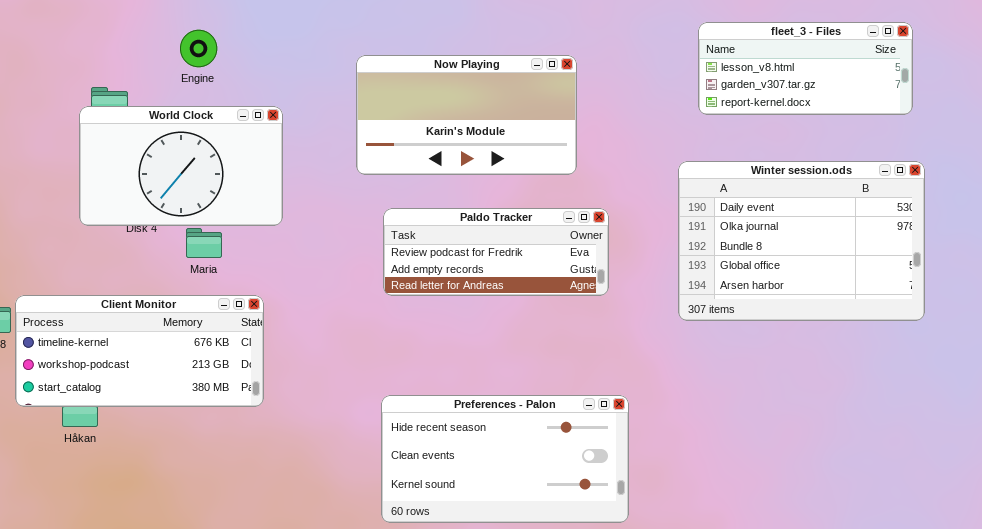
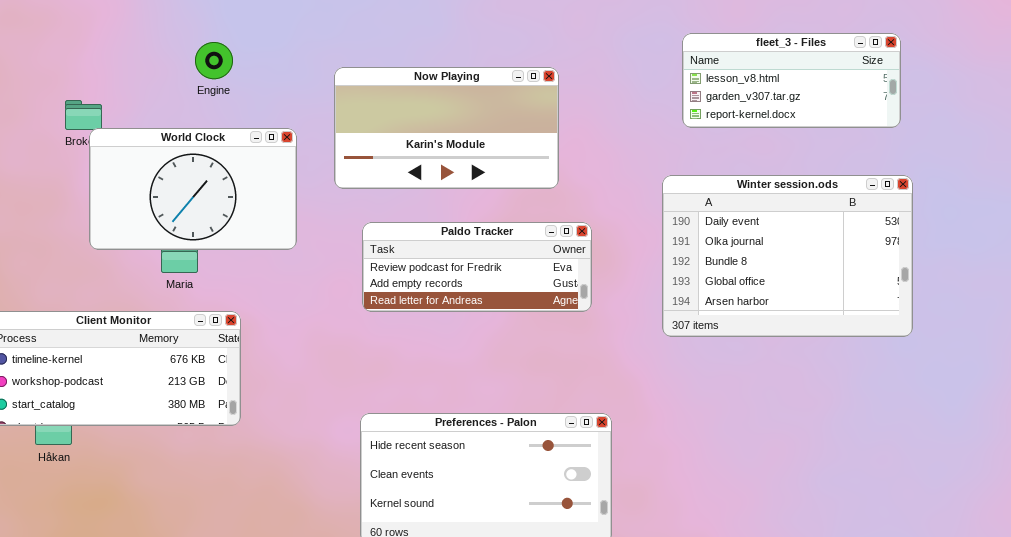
Engine: [180,30,217,67] -> [195,42,233,79], moved
World Clock: [79,106,283,226] -> [89,128,297,250], moved

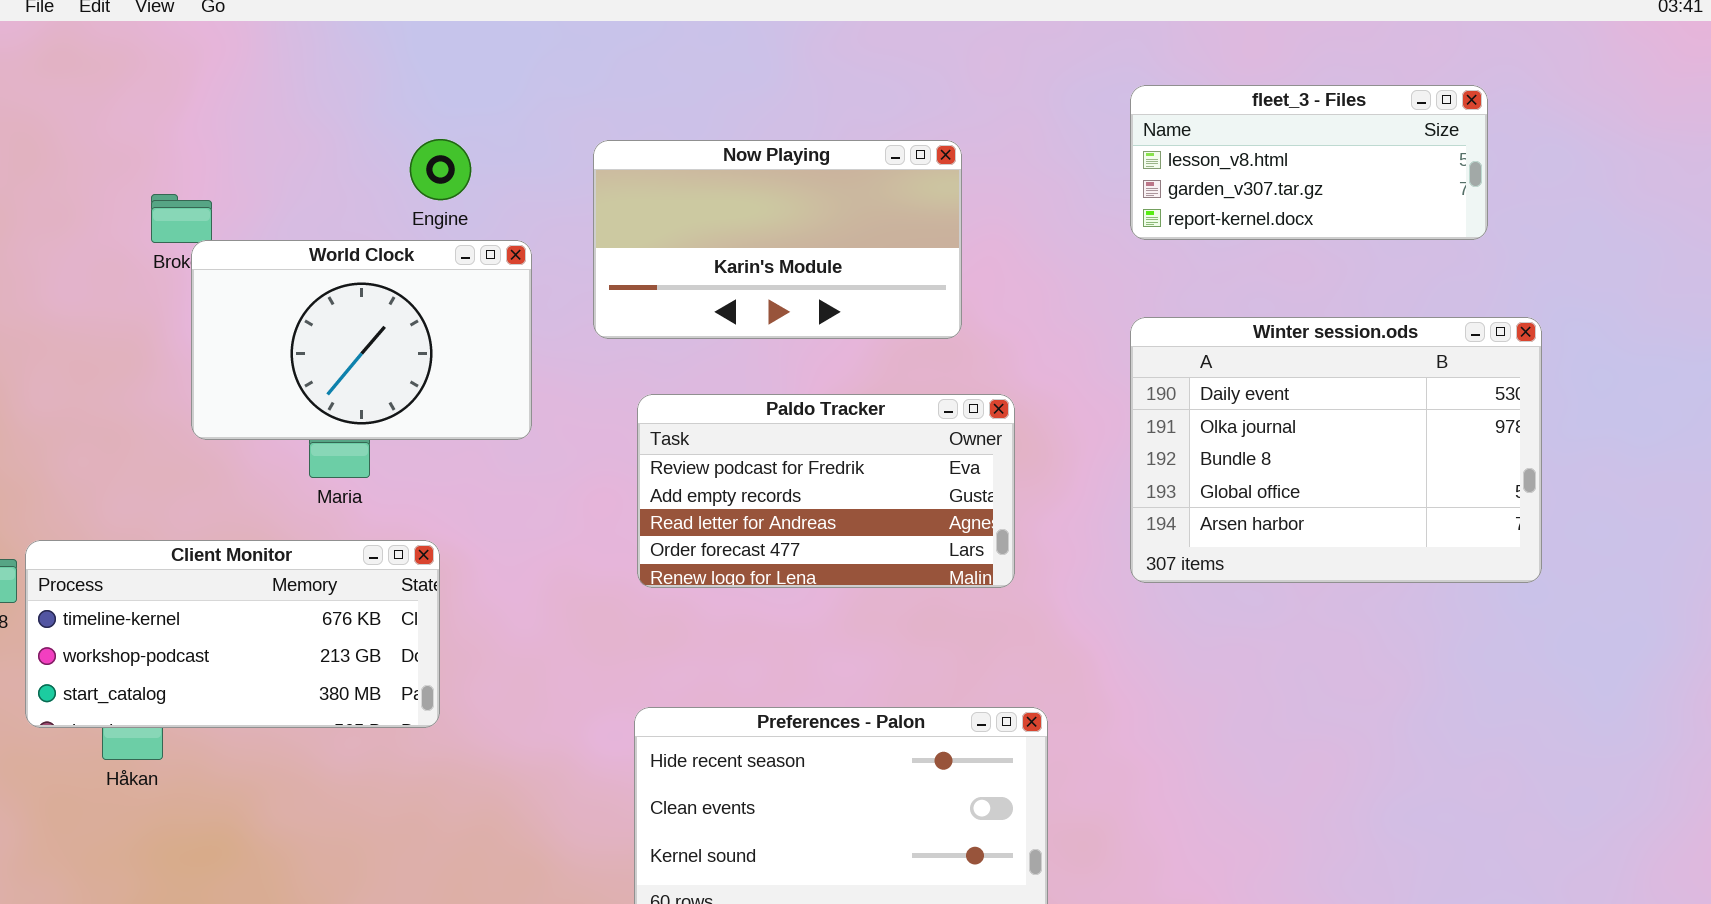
fleet_3 - Files: [682,33,901,128] -> [1130,85,1488,240], moved
Engine: [195,42,233,79] -> [410,139,471,200], moved
Paldo Tracker: [362,222,592,312] -> [637,394,1015,588], resized

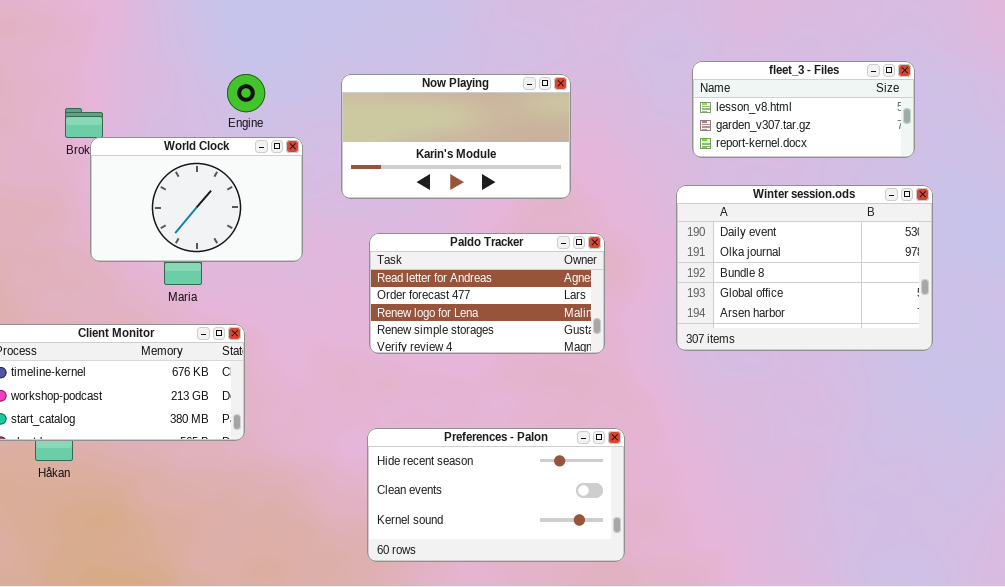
fleet_3 - Files: [1130,85,1488,240] -> [692,61,915,158], moved
Paldo Tracker: [637,394,1015,588] -> [369,233,605,354], scrolled down 2 rows

